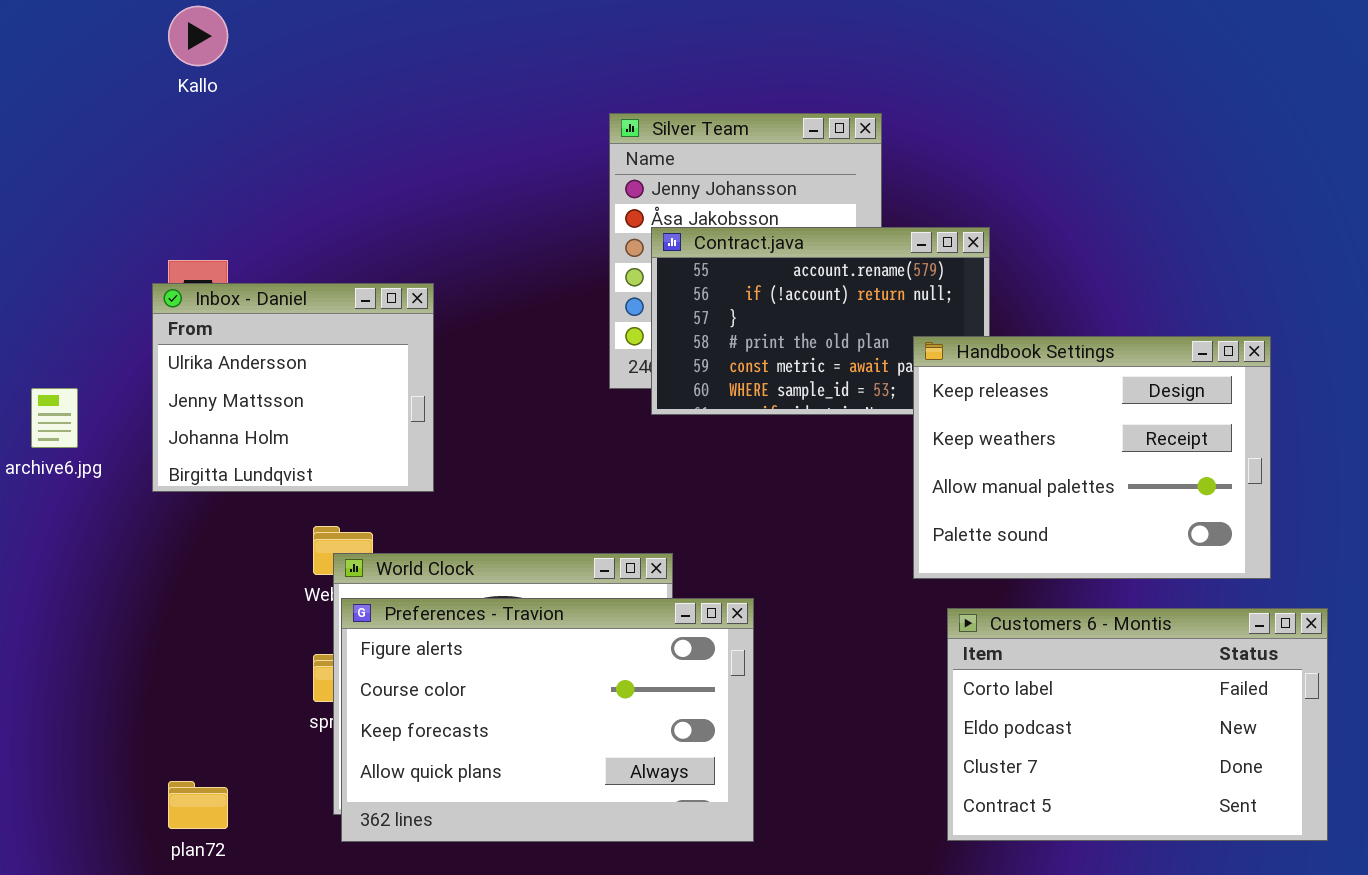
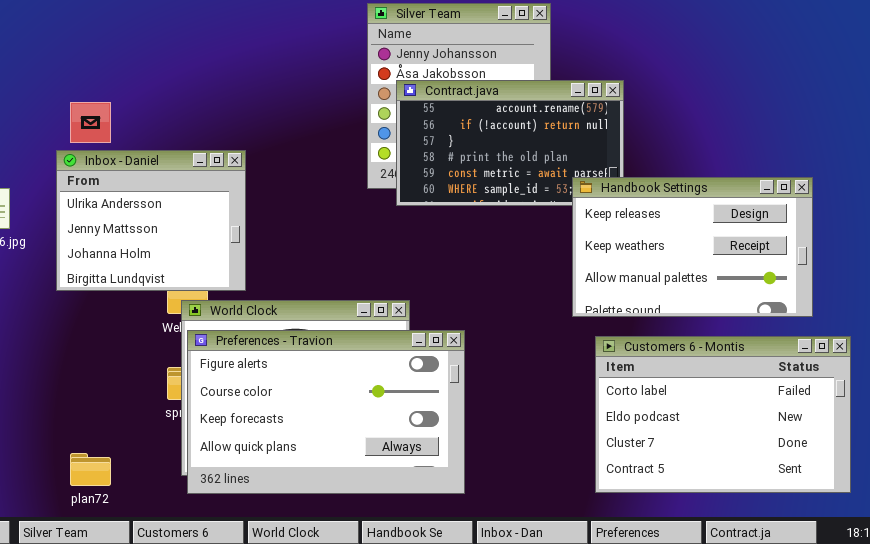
Inbox - Daniel: [152,283,434,492] -> [56,150,246,291], moved
Handbook Settings: [913,336,1271,579] -> [572,177,813,317], resized

